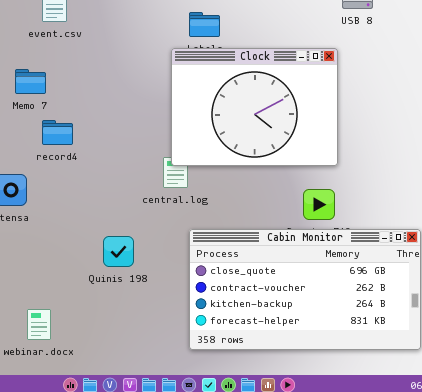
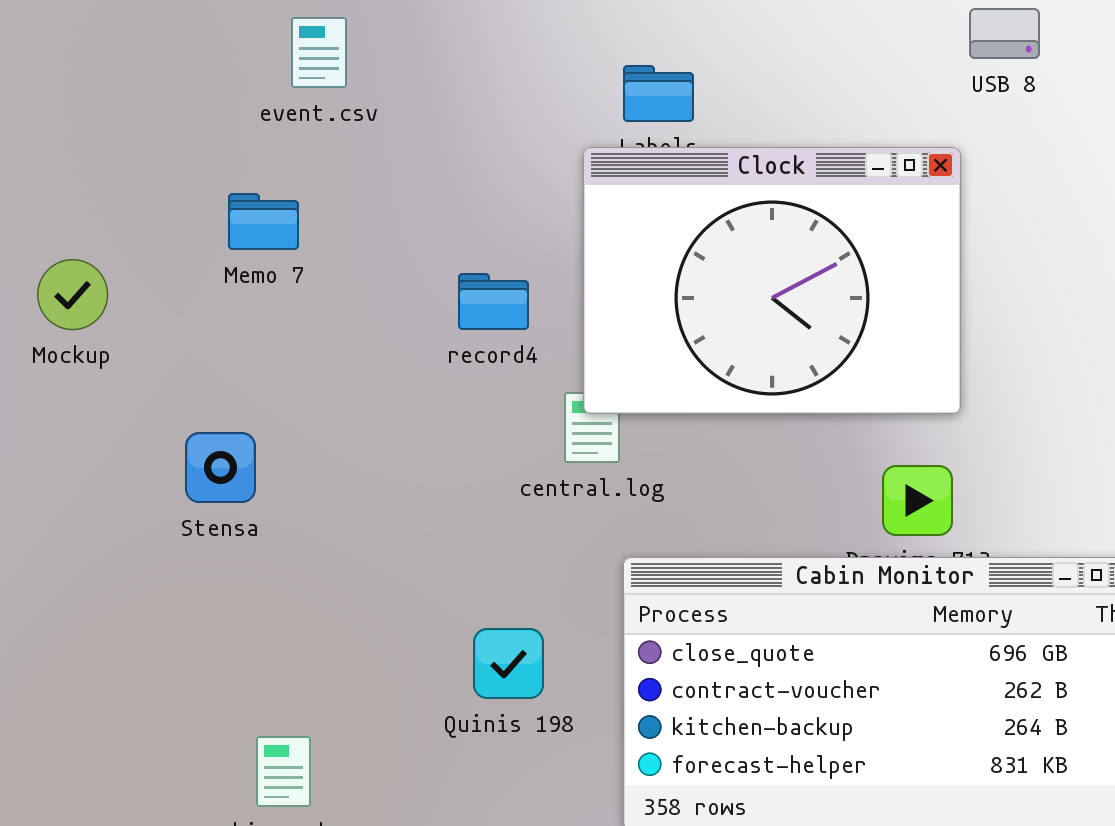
record4: [42,120,73,145] -> [458,273,529,330], moved
Quinis 198: [103,236,134,267] -> [473,628,544,699], moved

